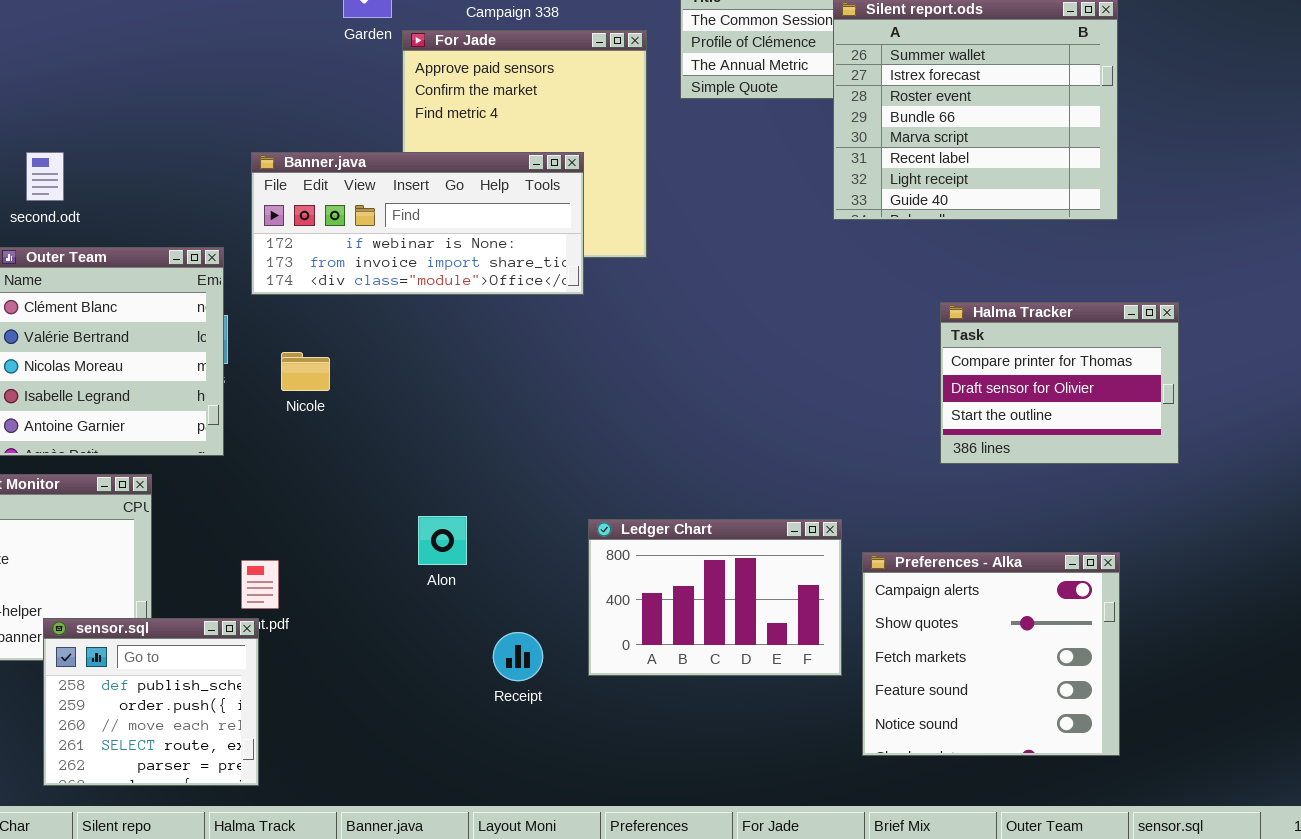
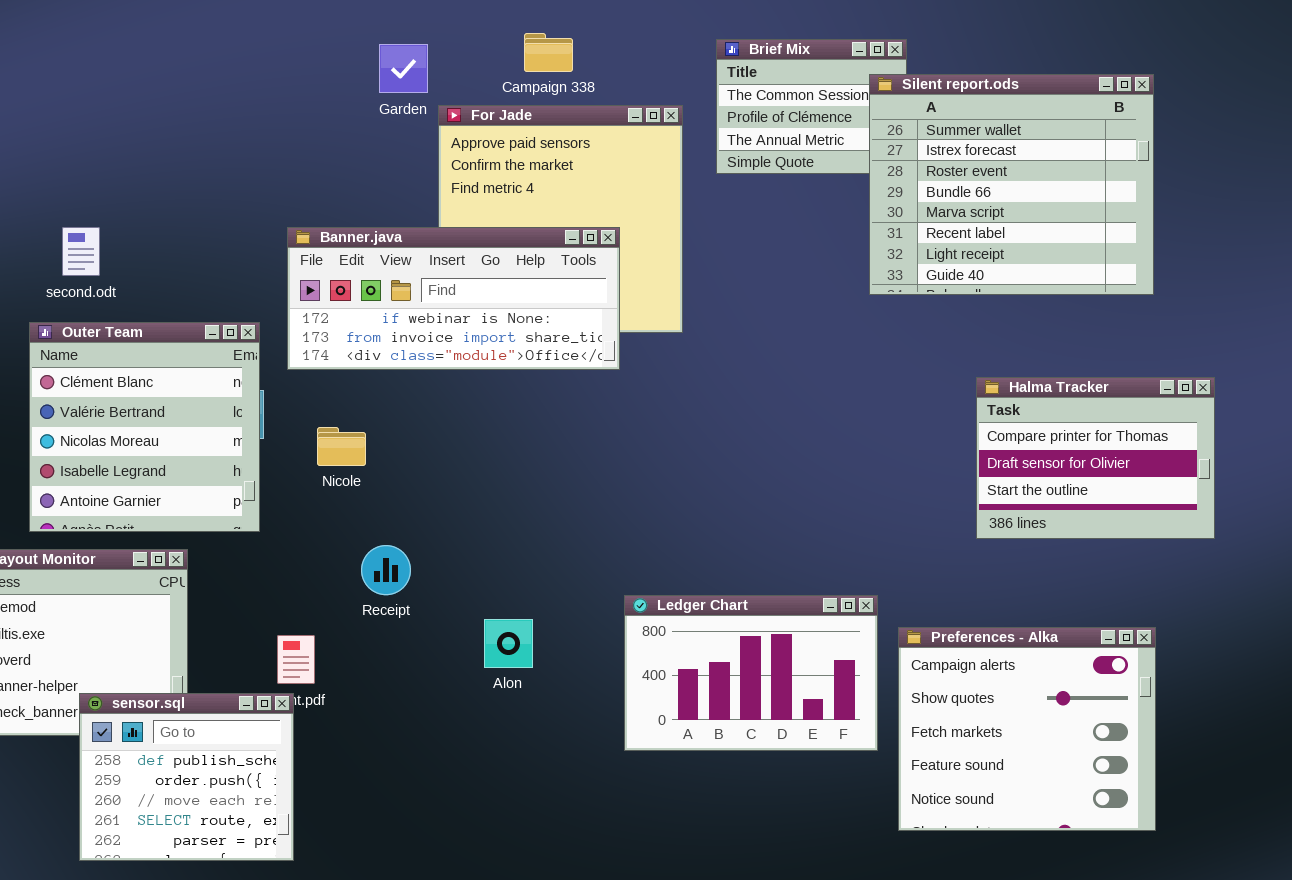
Alon: [418,516,467,565] -> [484,619,533,668], moved
Receipt: [493,632,543,681] -> [361,545,411,595], moved

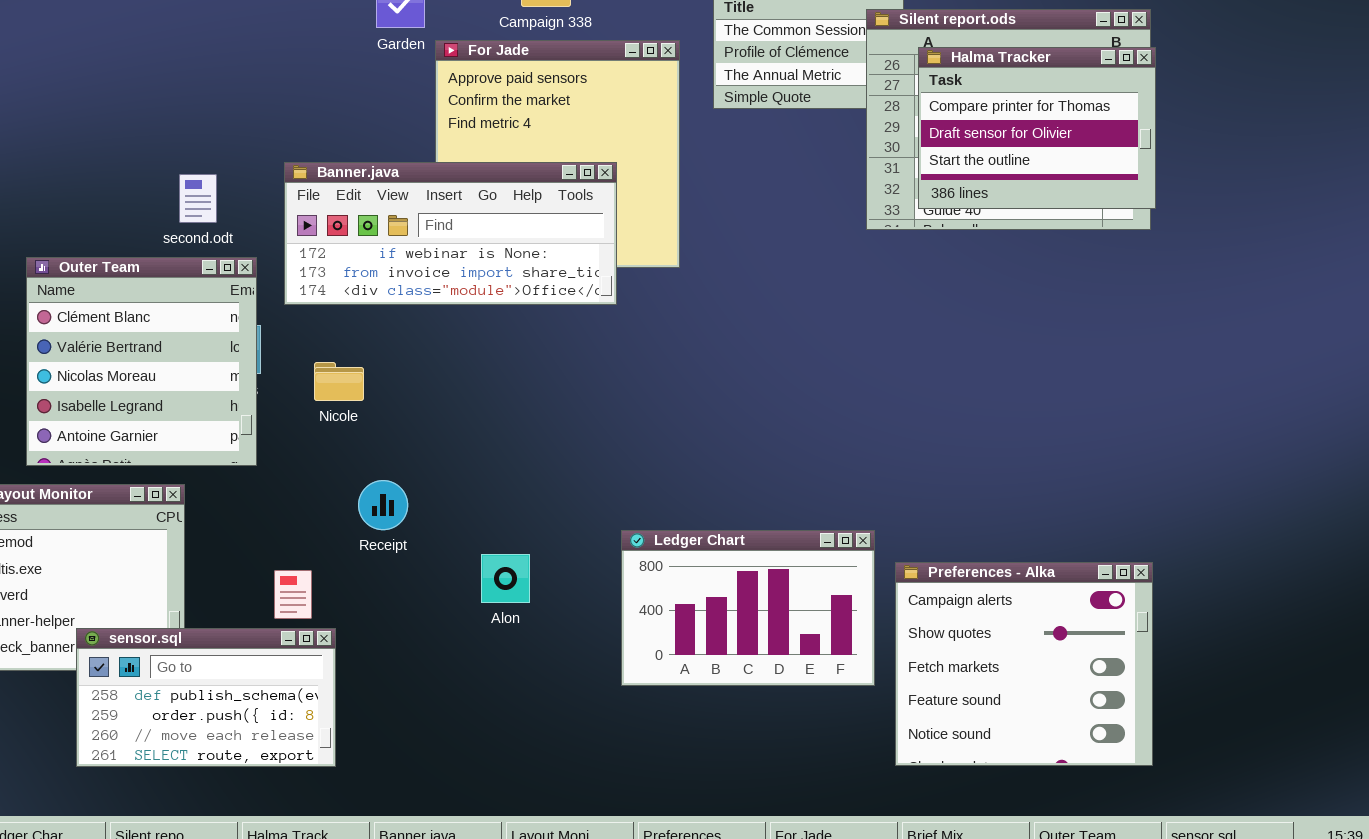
second.odt: [62,227,100,276] -> [179,174,217,223], moved
Halma Tracker: [976,377,1215,539] -> [918,47,1156,209], moved
sensor.sql: [79,693,294,861] -> [76,628,336,767], resized

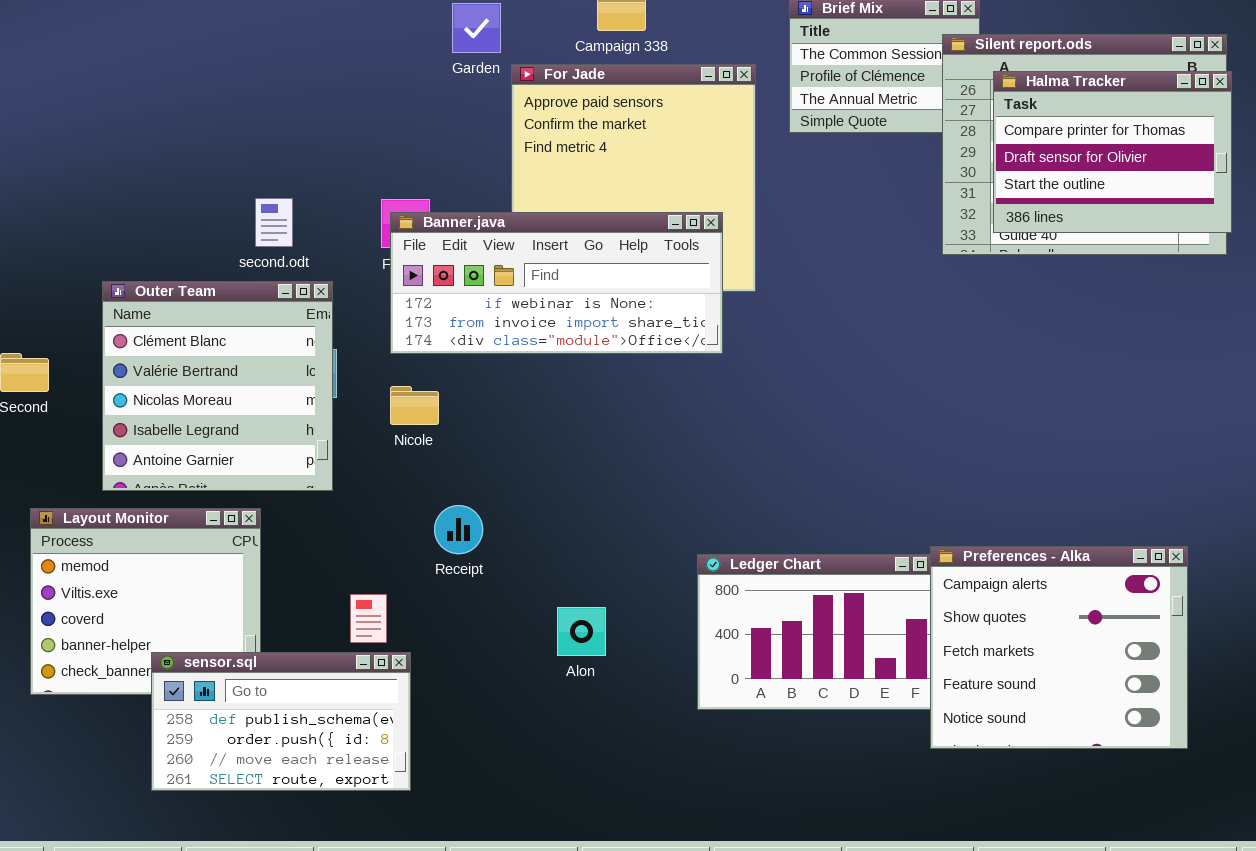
Banner.java: [284,162,617,305] -> [390,212,723,354], moved
Alon: [481,554,530,603] -> [557,607,606,656], moved
Preferences - Alka: [895,562,1153,766] -> [930,546,1188,749], moved

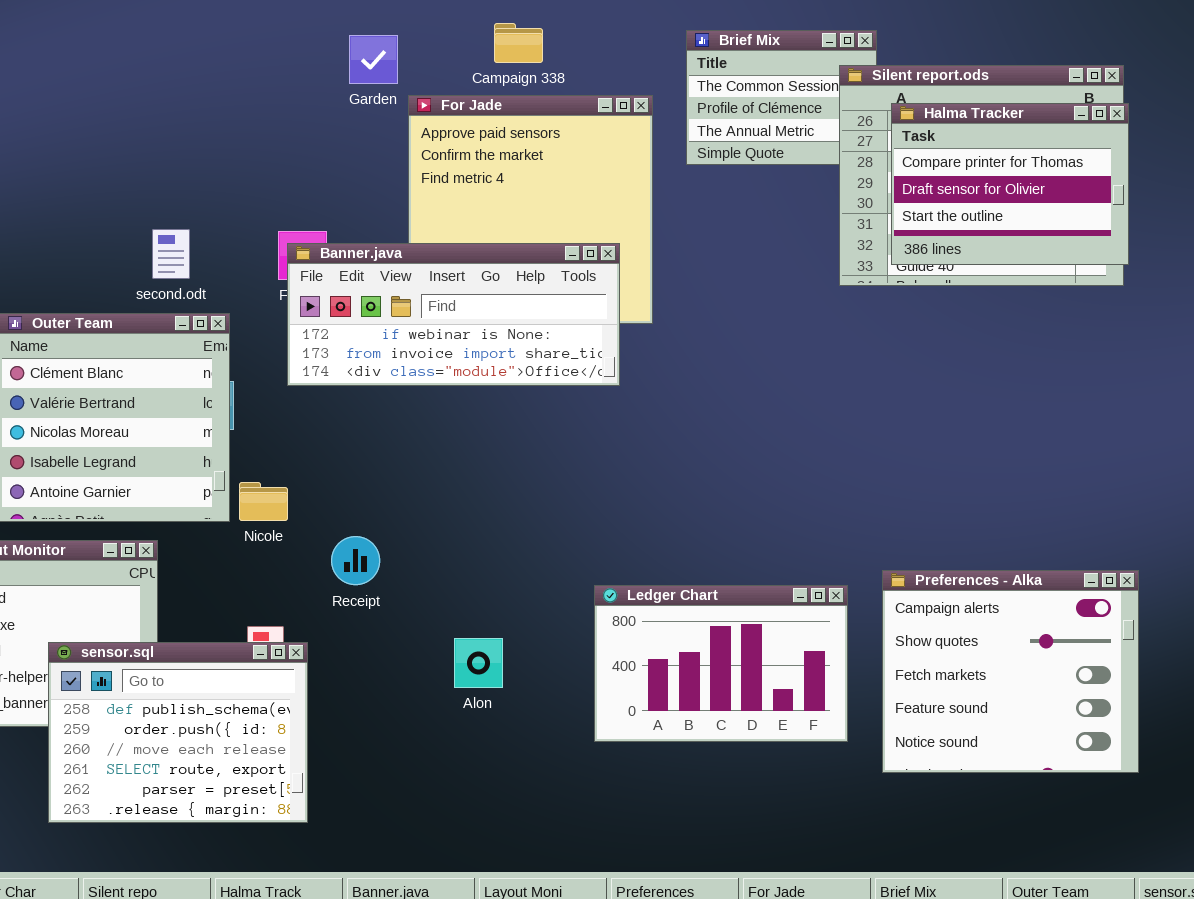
Nicole: [390,386,439,425] -> [239,482,288,521], moved
Preferences - Alka: [930,546,1188,749] -> [882,570,1139,773], moved
sensor.sql: [151,652,411,791] -> [48,642,308,823], resized

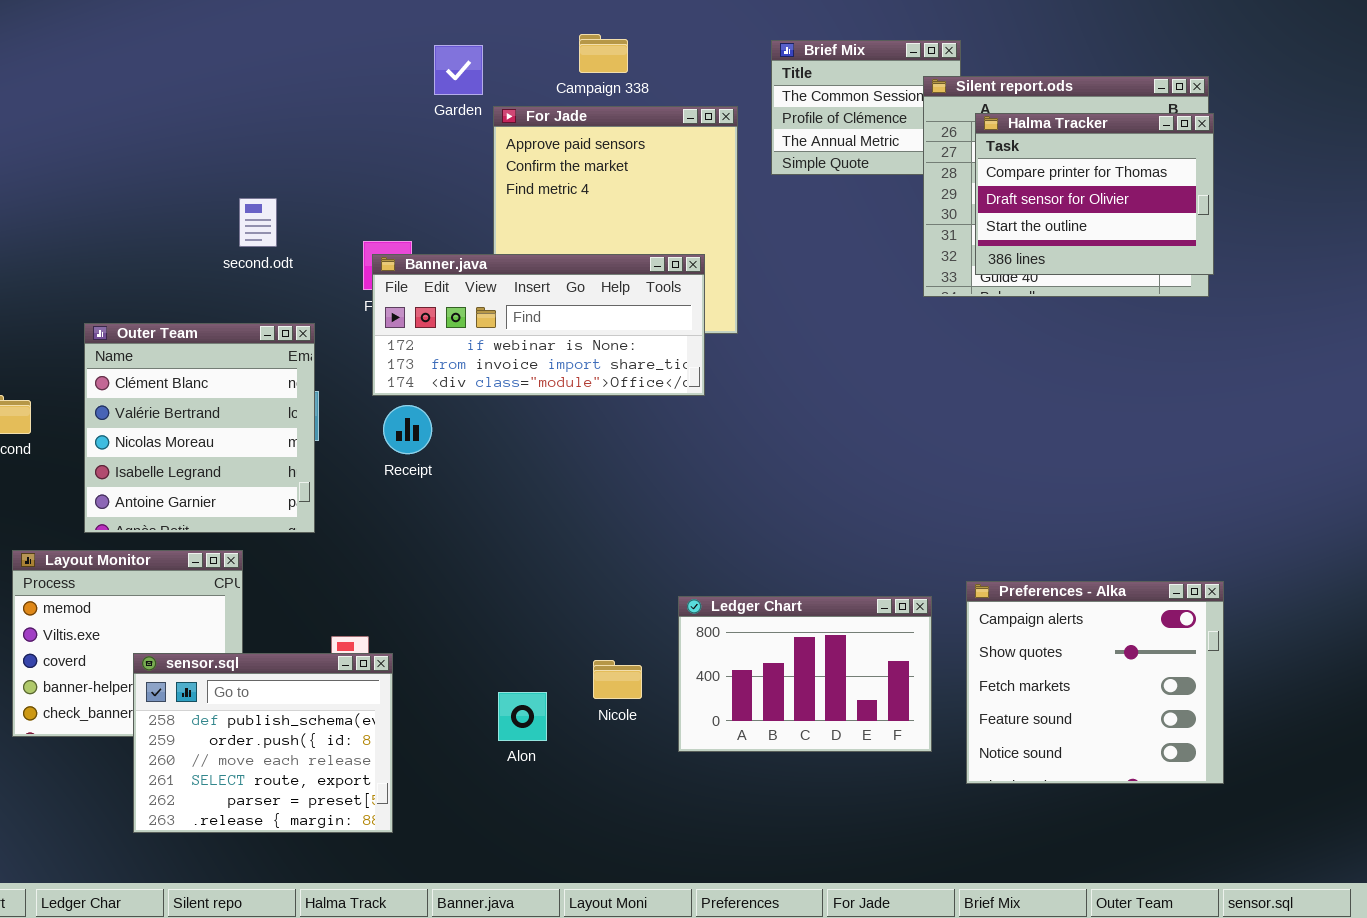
second.odt: [152,229,190,279] -> [239,198,277,247], moved
Nicole: [239,482,288,521] -> [593,660,642,699], moved
Receipt: [331,536,380,585] -> [383,405,432,454], moved
Alon: [454,638,503,688] -> [498,692,547,741], moved

